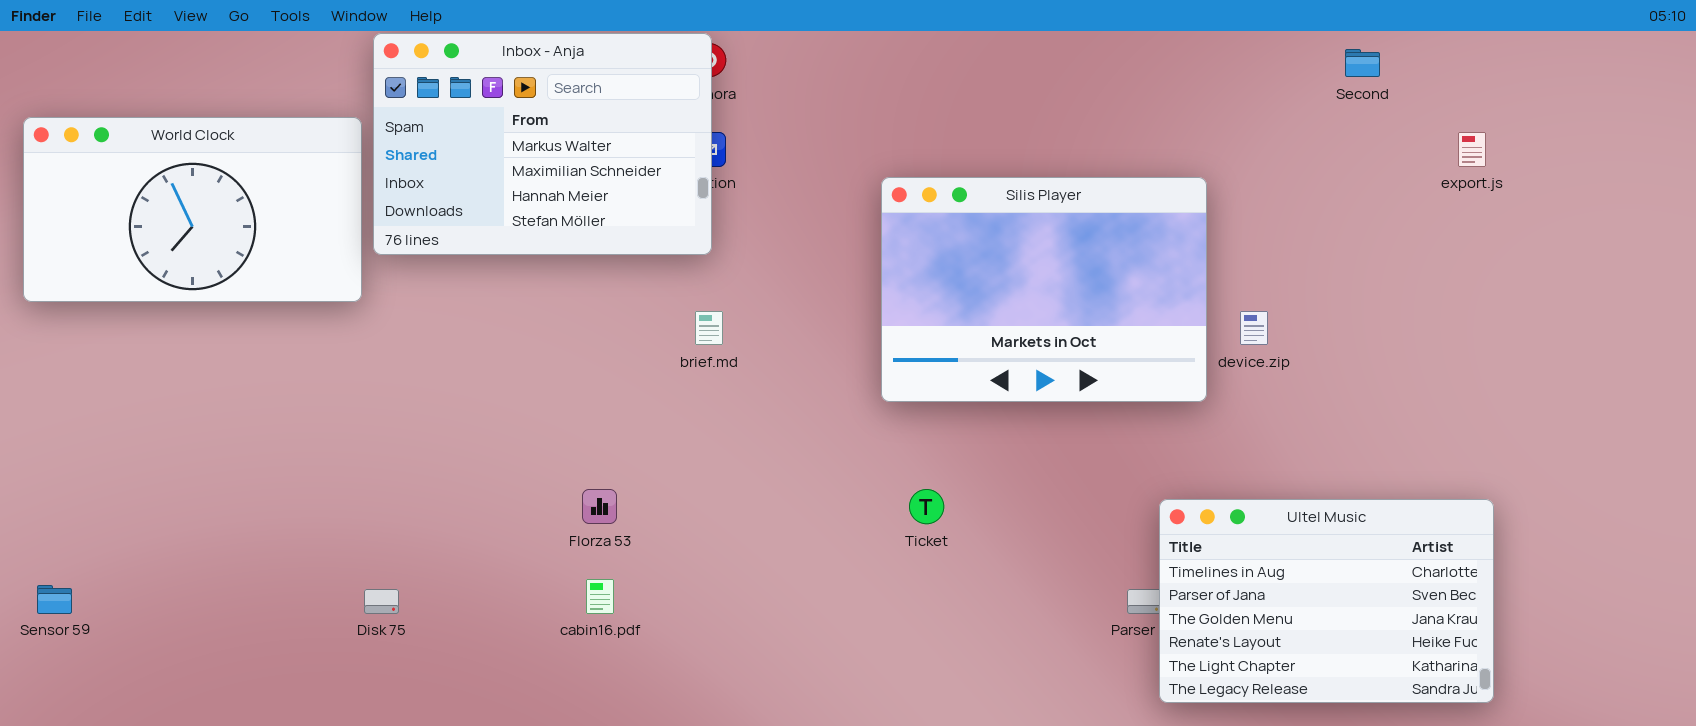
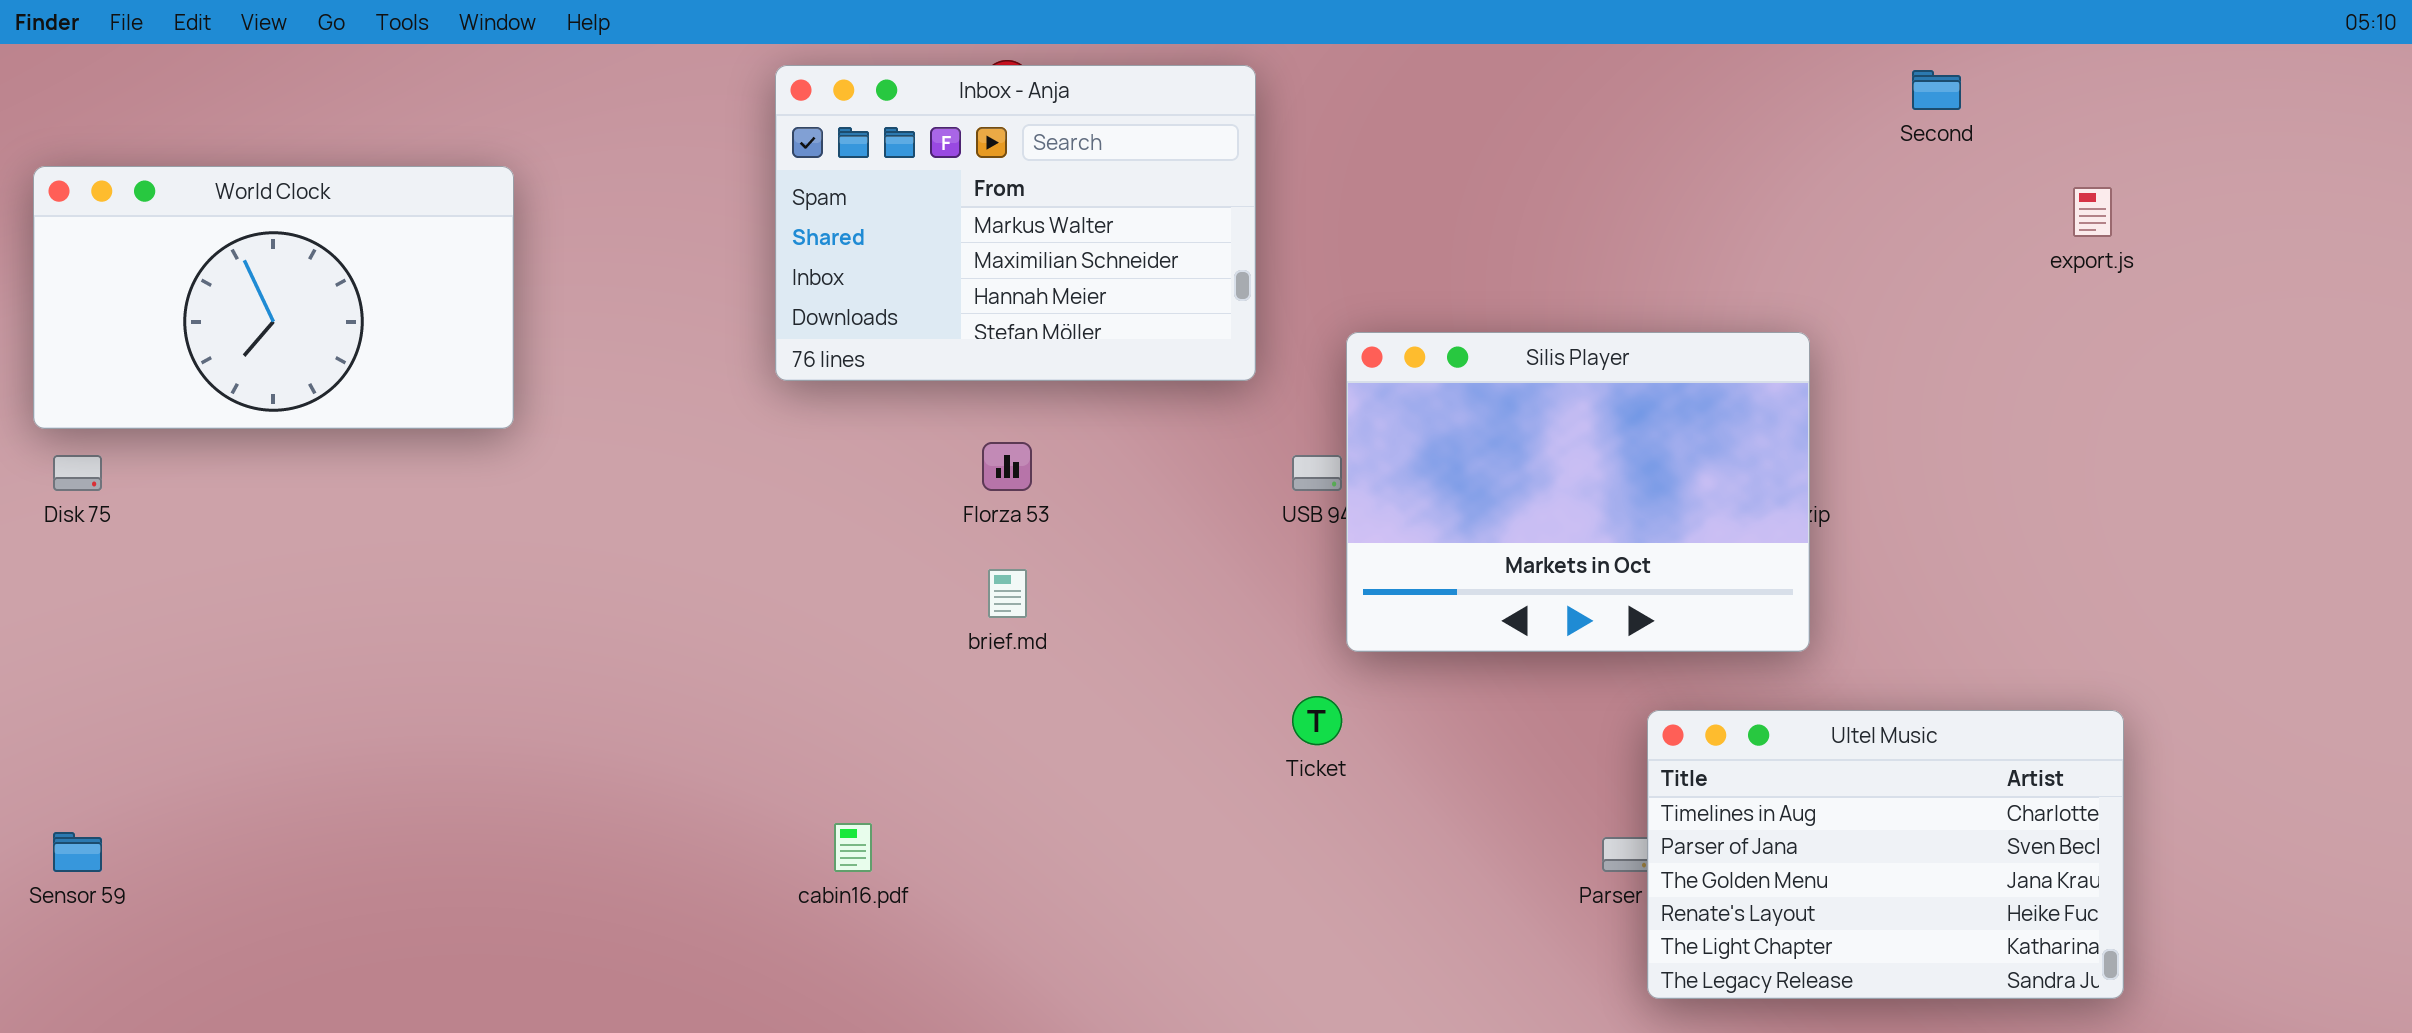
Inbox - Anja: [373,33,712,255] -> [775,65,1256,381], moved
Silis Player: [881,177,1207,402] -> [1346,332,1810,652], moved
brief.md: [695,311,723,345] -> [988,569,1027,618], moved
Florza 53: [582,489,617,524] -> [982,442,1032,491], moved
Disk 75: [364,589,399,614] -> [53,455,102,491], moved

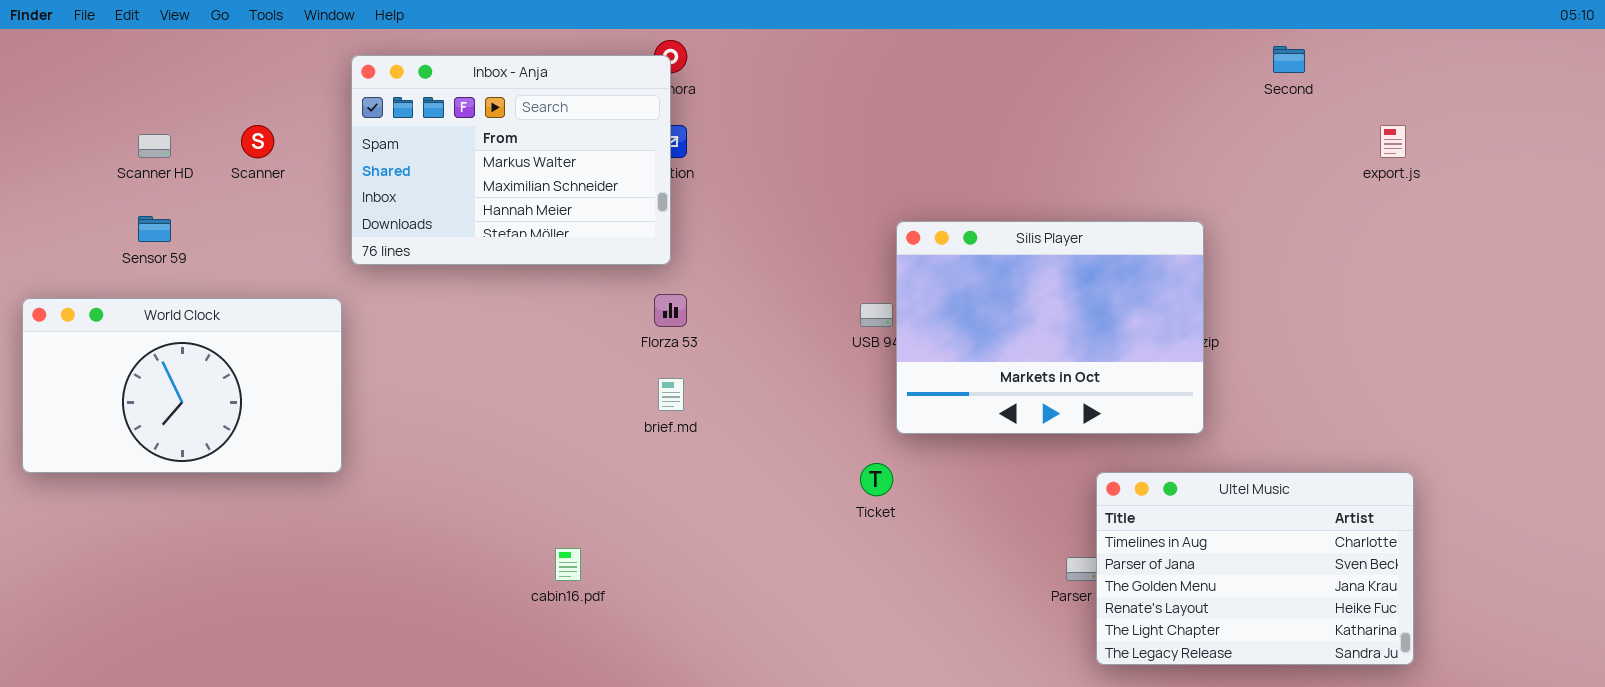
Inbox - Anja: [775,65,1256,381] -> [351,55,671,265], moved
World Clock: [33,166,514,429] -> [22,298,342,473], moved
Sensor 59: [53,832,102,872] -> [138,216,171,242], moved

